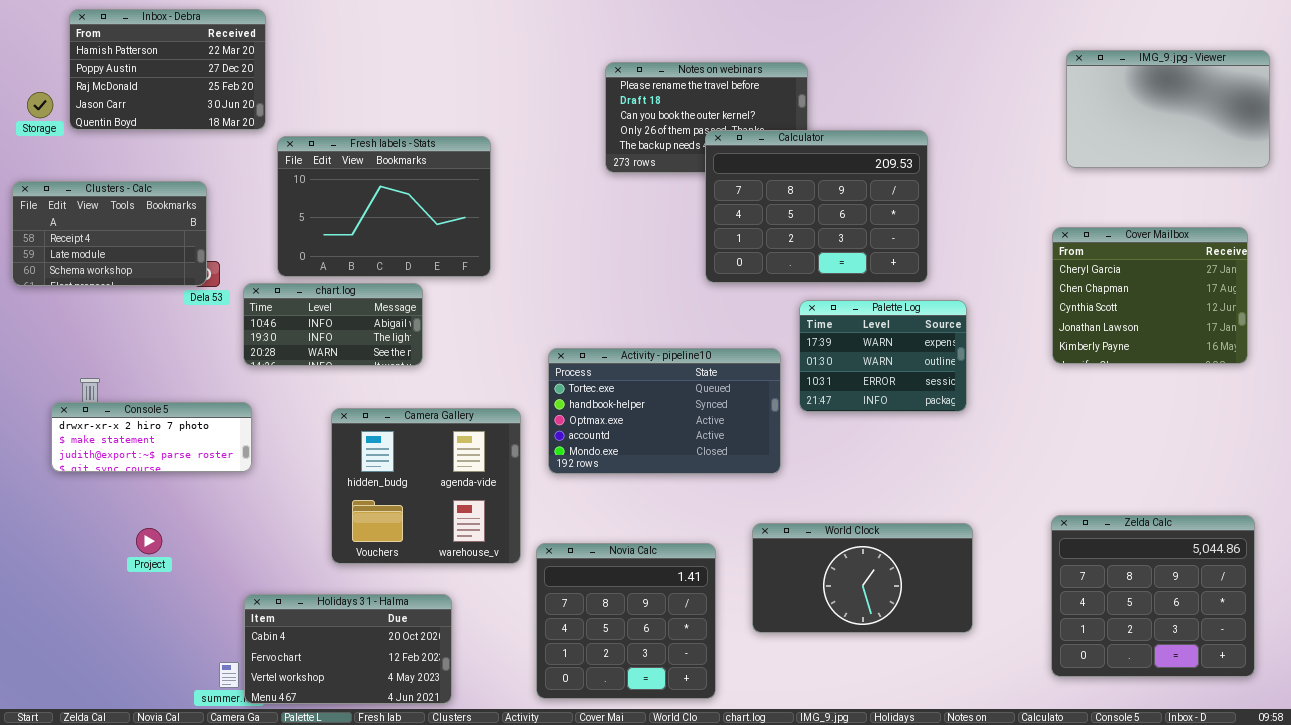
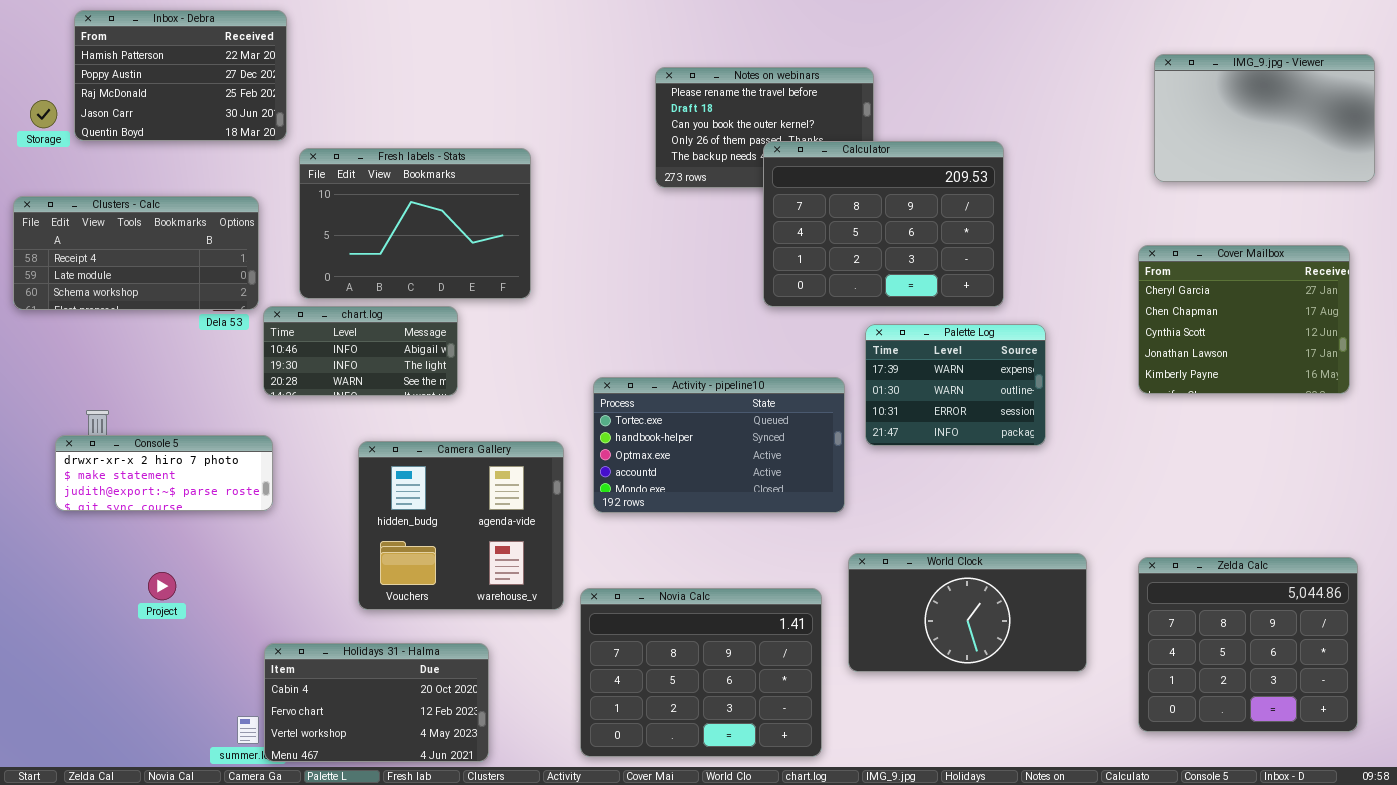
Clusters - Calc: [12,181,207,286] -> [13,196,259,310], resized
World Clock: [752,523,973,633] -> [848,553,1087,672], moved
Novia Calc: [536,543,716,699] -> [580,588,822,757], resized

